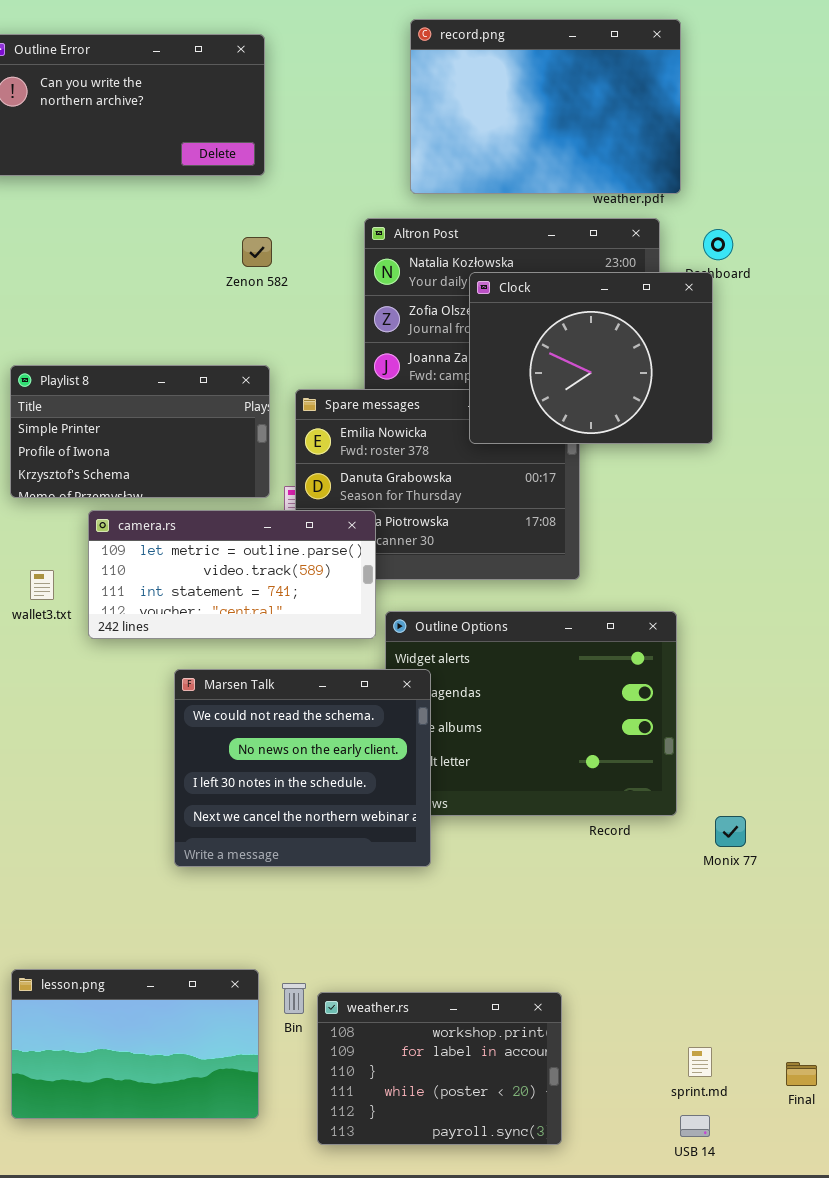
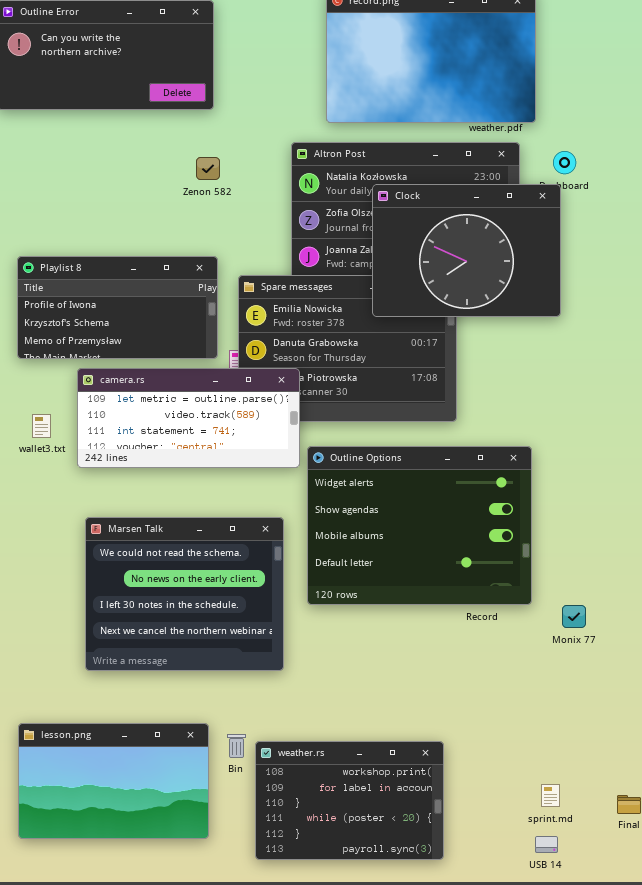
Playlist 8: [10,365,270,498] -> [17,256,218,359], scrolled down 1 row
Marsen Talk: [174,669,431,867] -> [85,517,284,671], moved

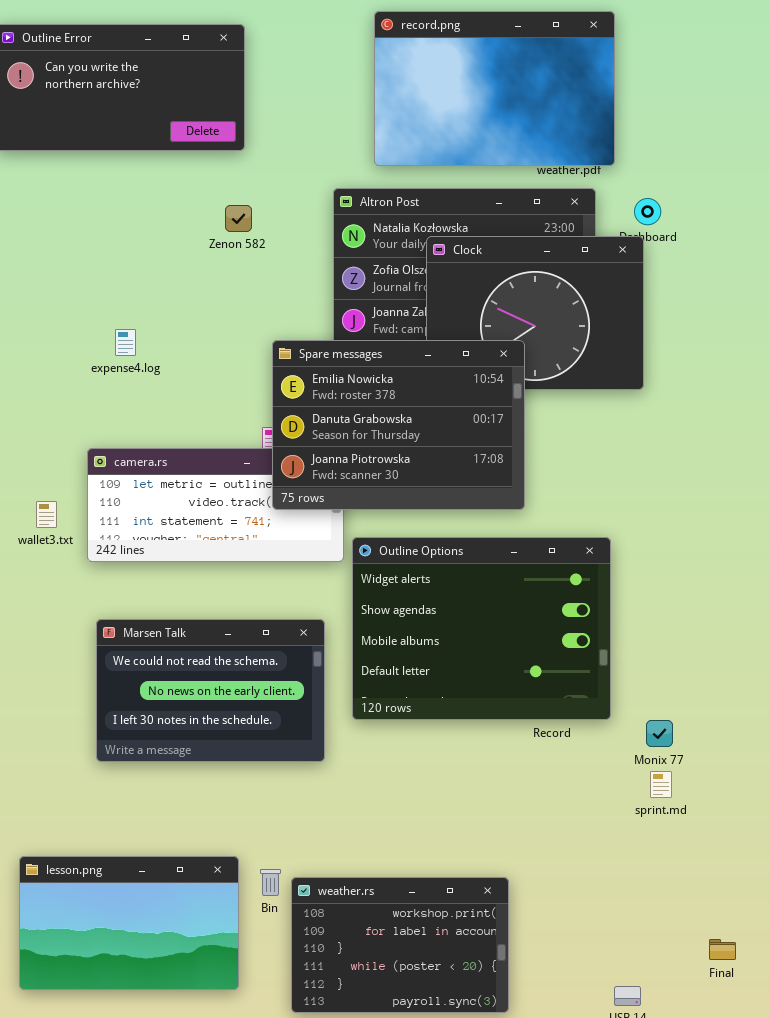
Playlist 8: [17,256,218,359] -> none, closed
Spare messages: [238,275,457,422] -> [272,340,525,510], raised
Marsen Talk: [85,517,284,671] -> [96,619,325,762], resized
sprint.md: [541,784,560,807] -> [650,771,672,798], moved

